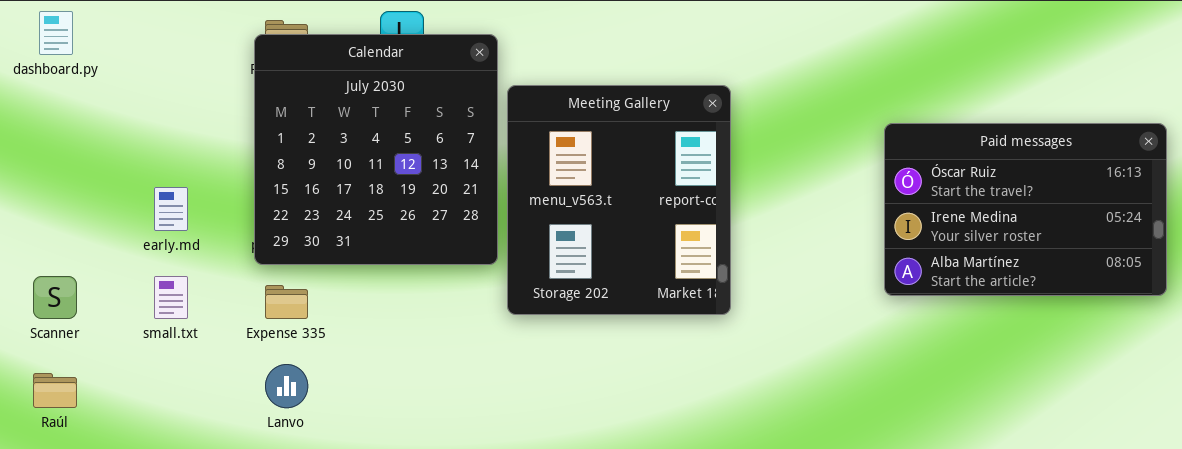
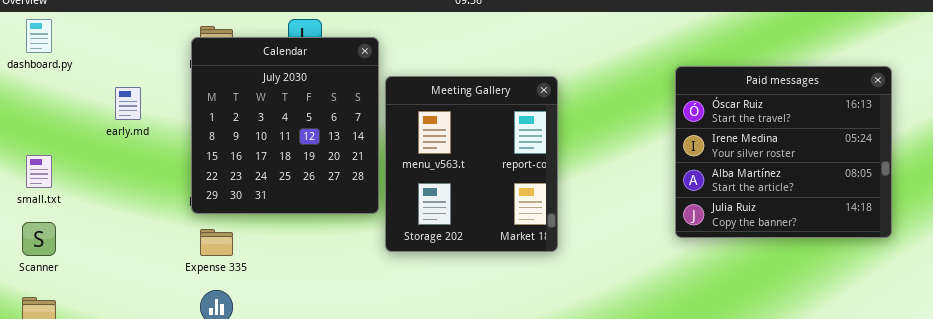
Paid messages: [884,123,1167,296] -> [675,66,892,238], resized
early.md: [154,187,188,231] -> [115,87,141,120], moved
small.txt: [154,276,188,319] -> [26,155,52,188], moved

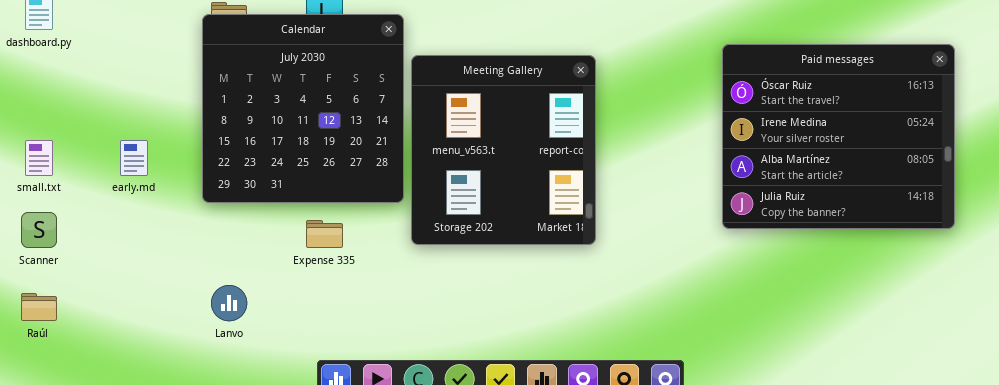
early.md: [115,87,141,120] -> [120,140,148,176], moved
Expense 335: [200,229,233,256] -> [306,220,343,248], moved

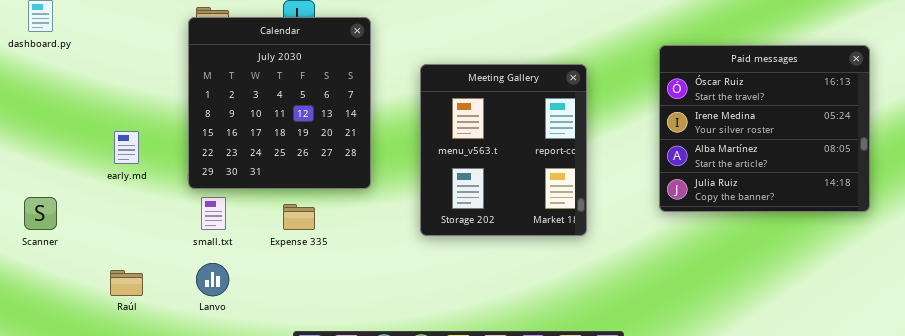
Meeting Gallery: [411,55,596,245] -> [420,64,587,236], moved
small.txt: [25,140,53,176] -> [201,197,226,230], moved
Raúl: [21,293,57,321] -> [110,270,143,296], moved

